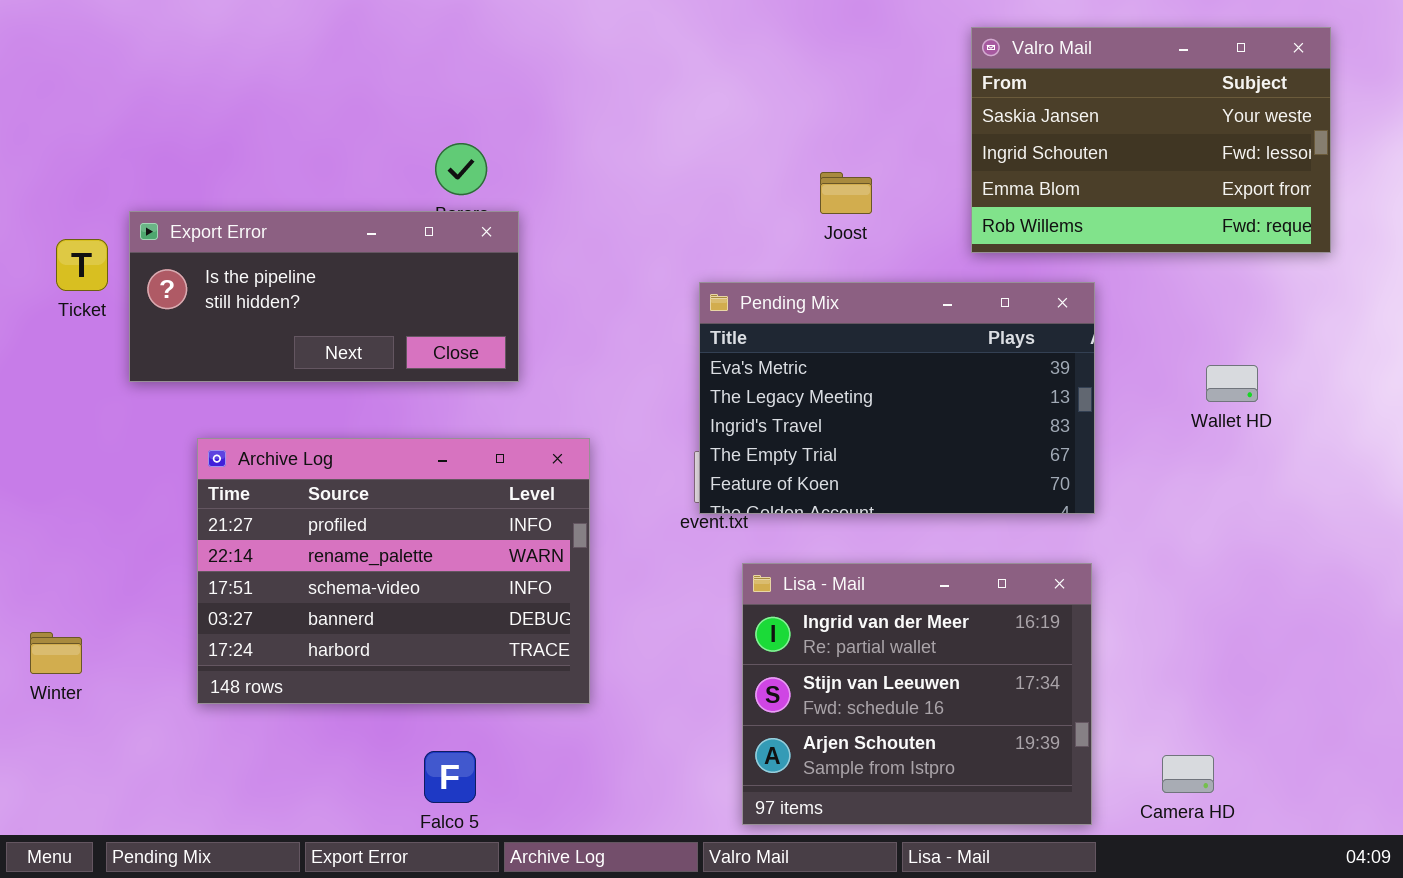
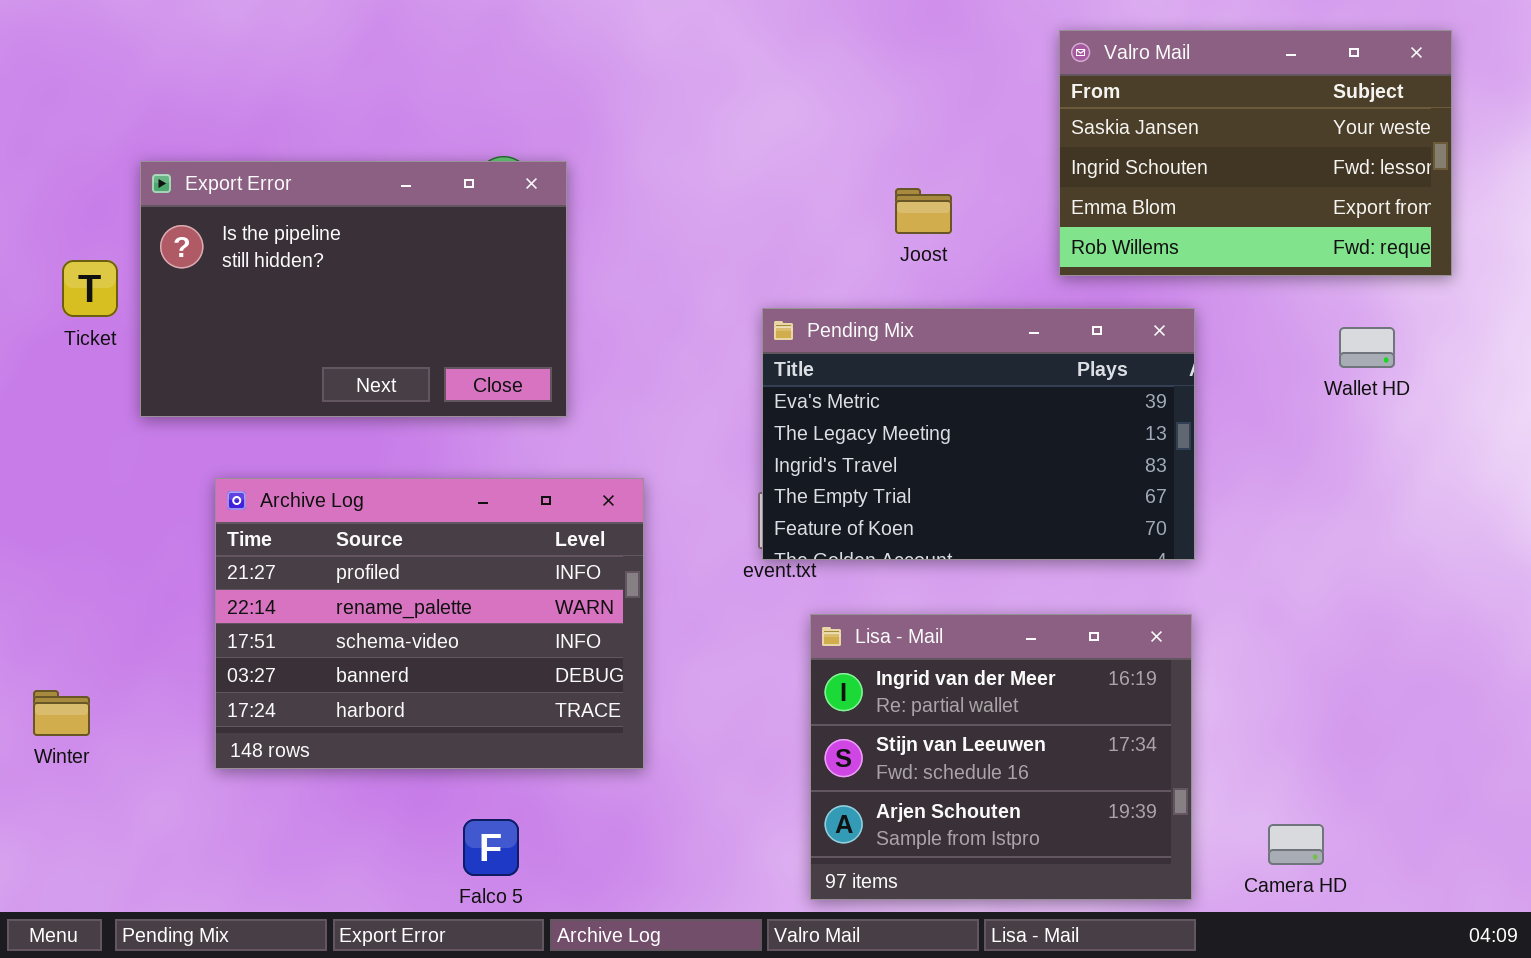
Export Error: [129,211,519,382] -> [140,161,567,417], resized
Wallet HD: [1206,365,1258,402] -> [1339,327,1395,368], moved

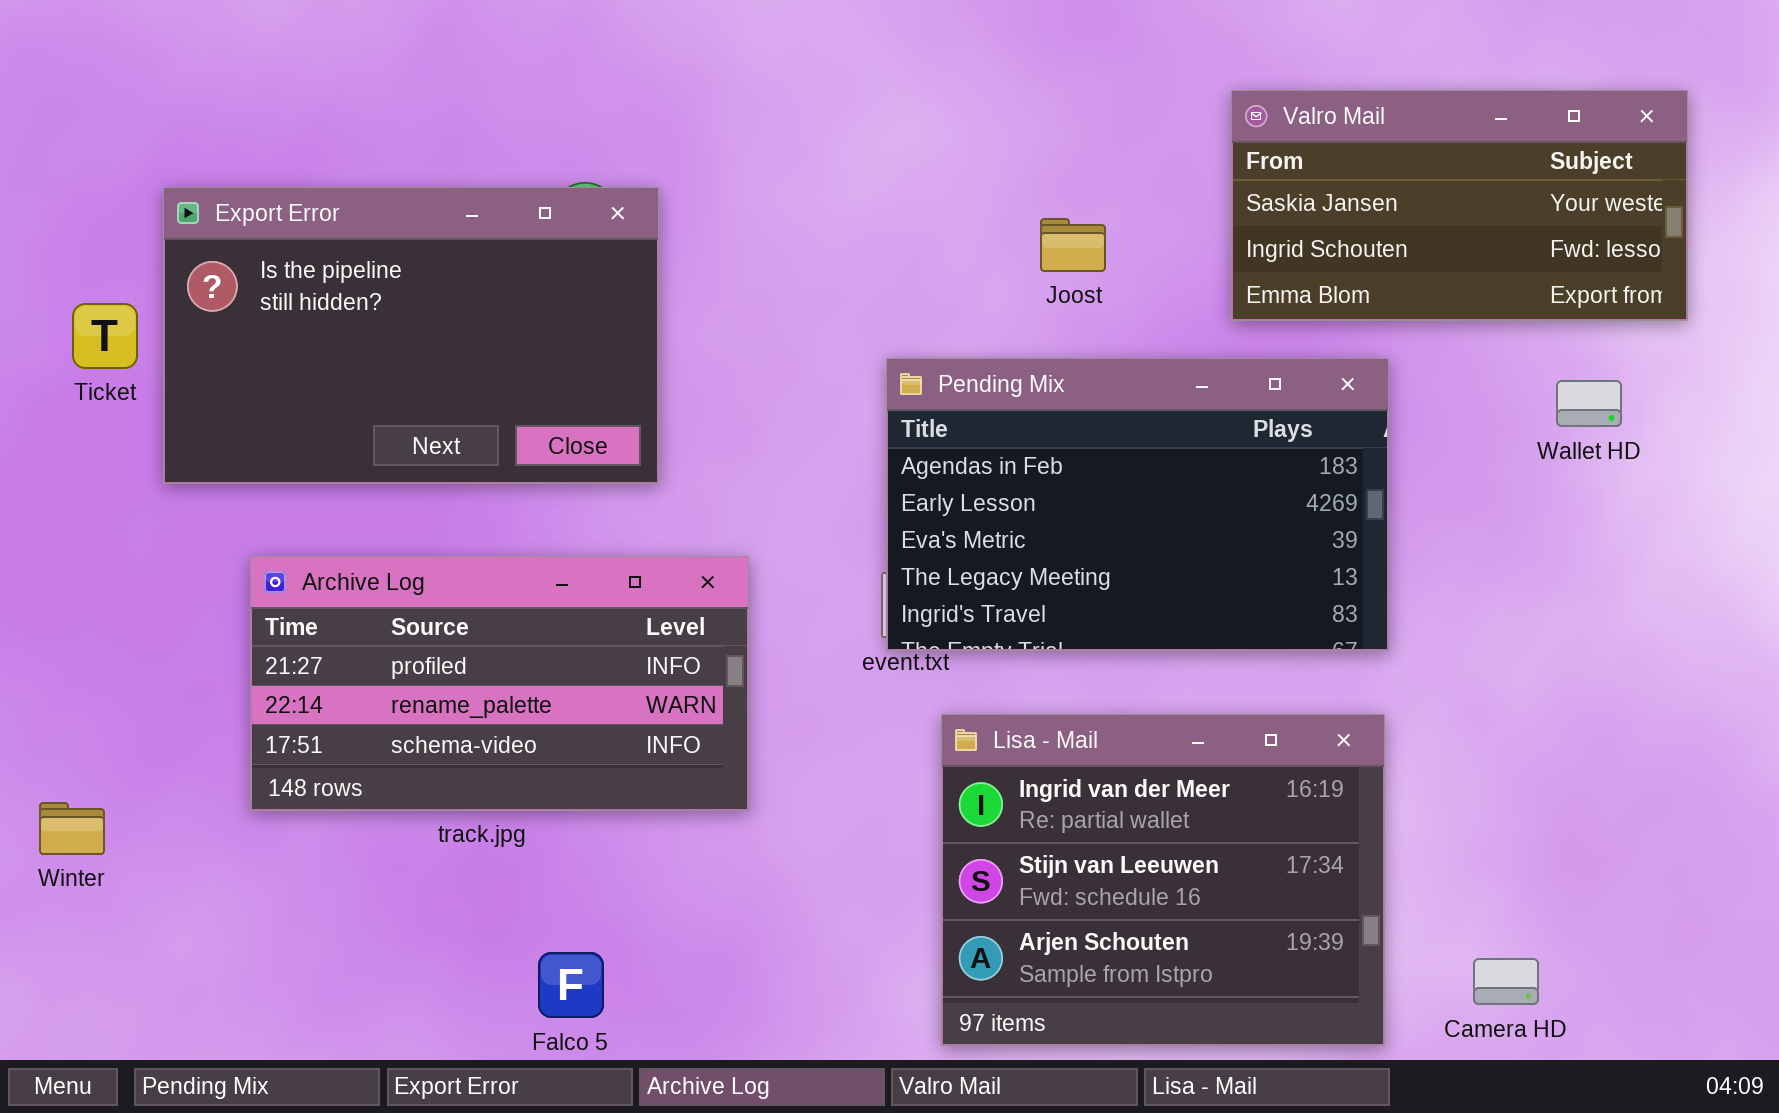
Valro Mail: [1059,30,1452,276] -> [1231,90,1688,321], resized
Pending Mix: [762,308,1195,560] -> [886,358,1389,651], scrolled up 2 rows
Archive Log: [215,478,644,769] -> [250,556,749,811], resized

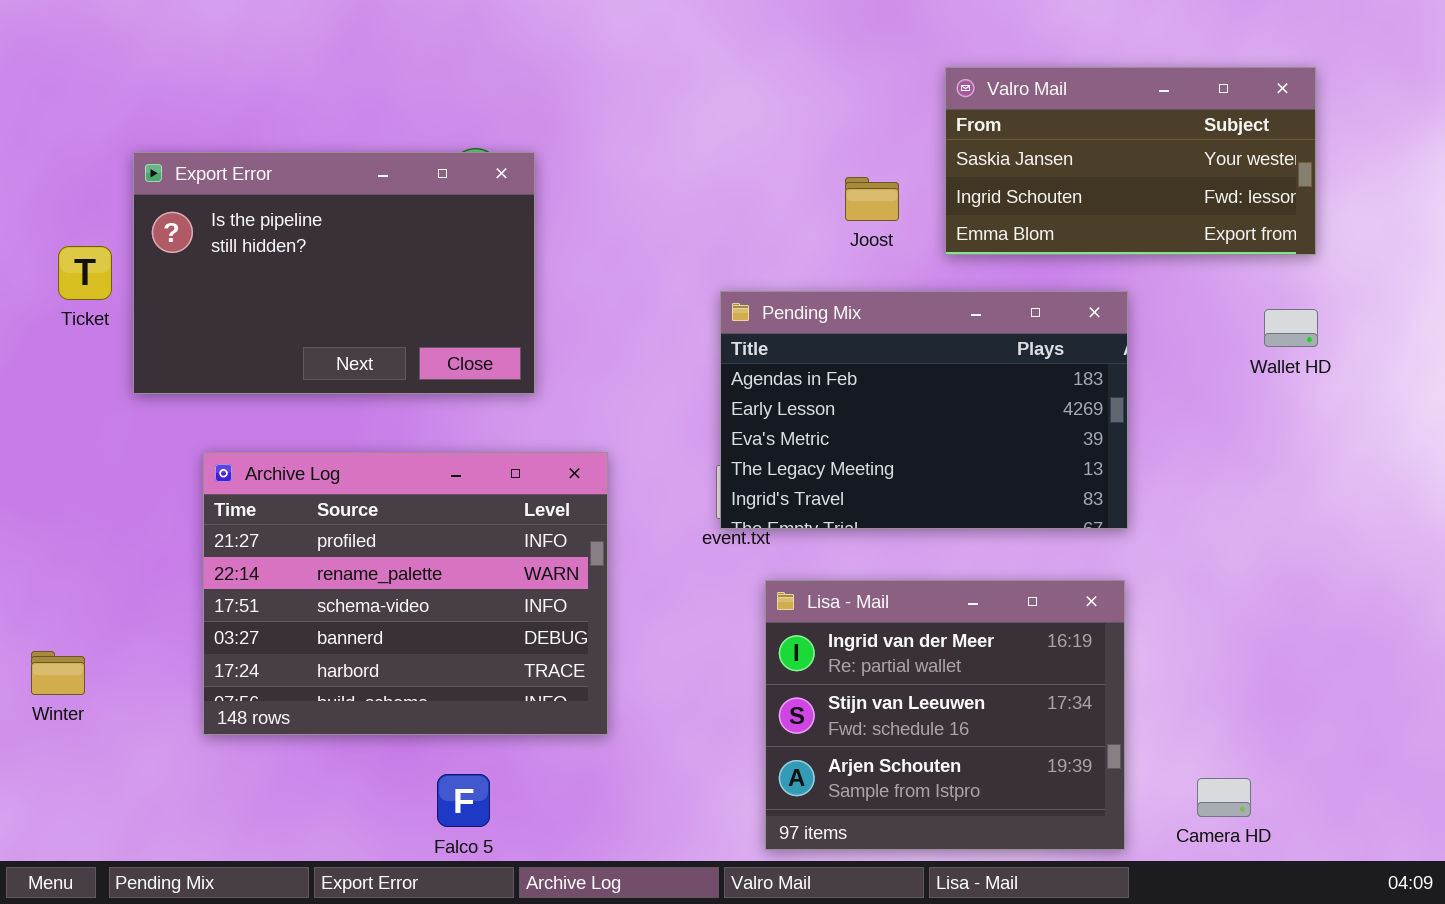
Valro Mail: [1231,90,1688,321] -> [945,67,1316,255], moved
Archive Log: [250,556,749,811] -> [203,452,608,735], resized

